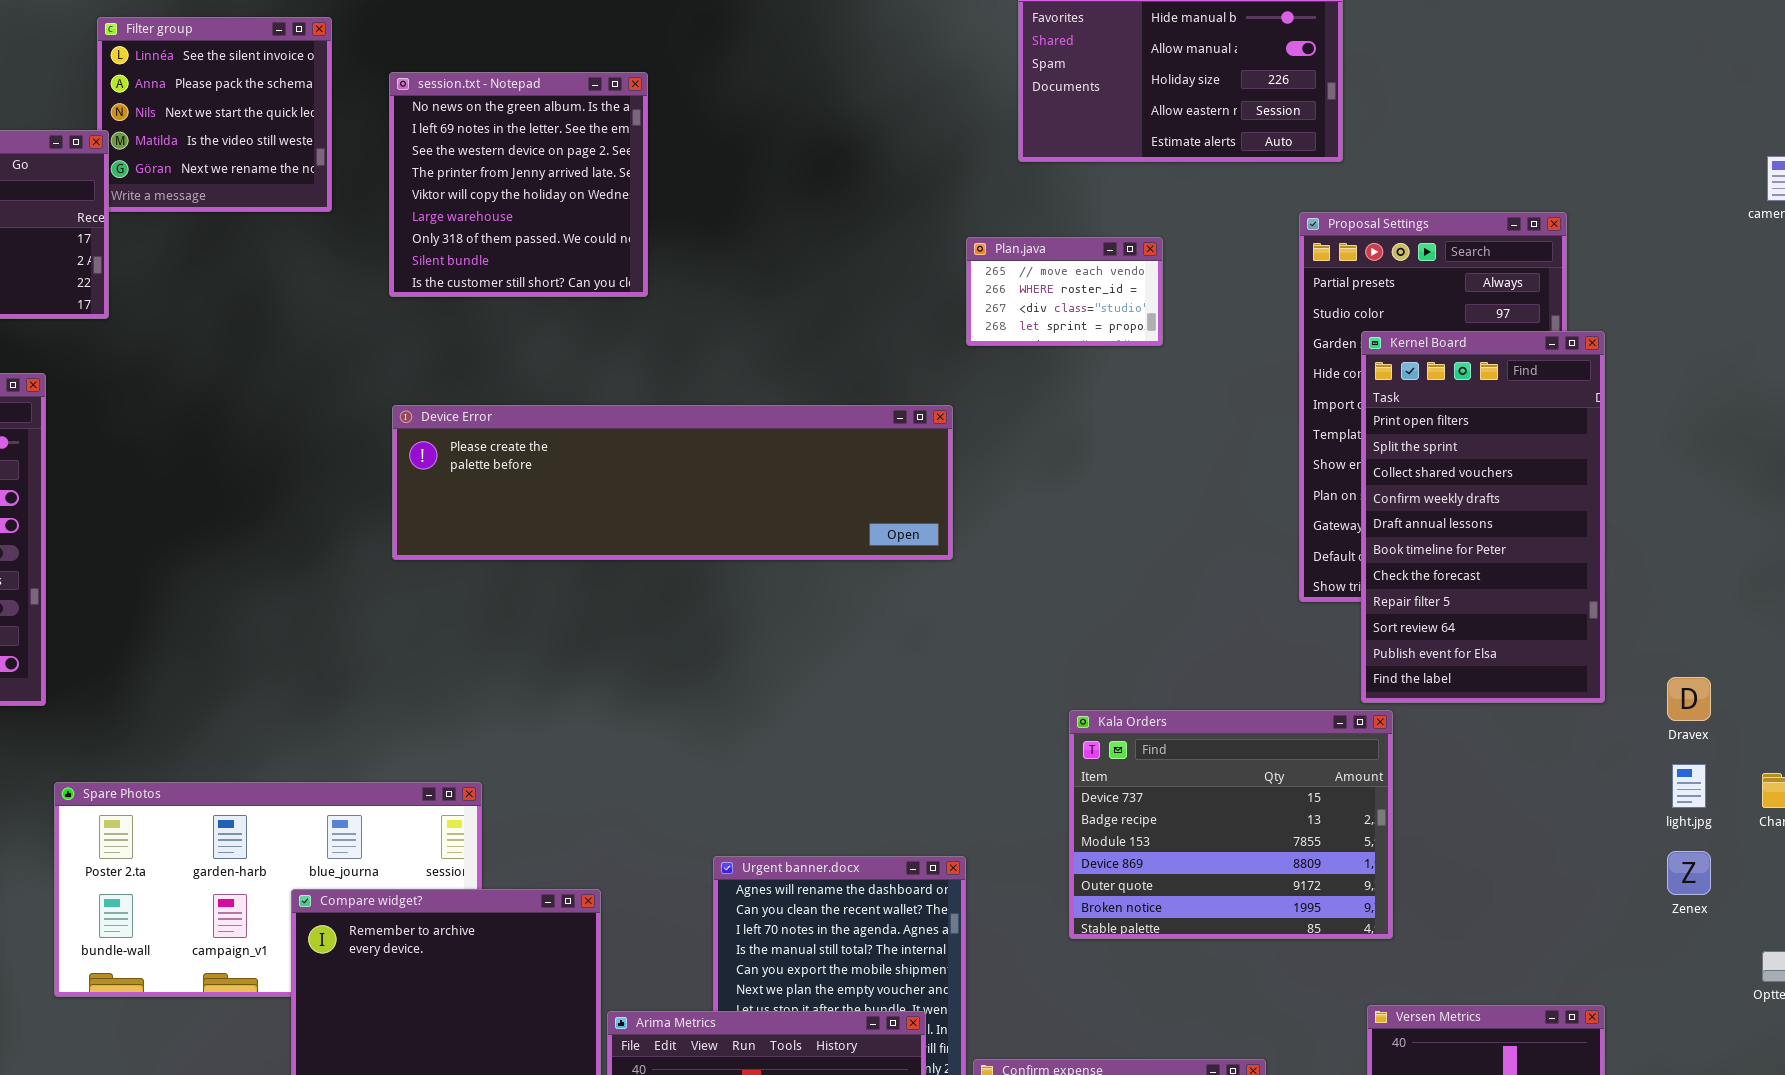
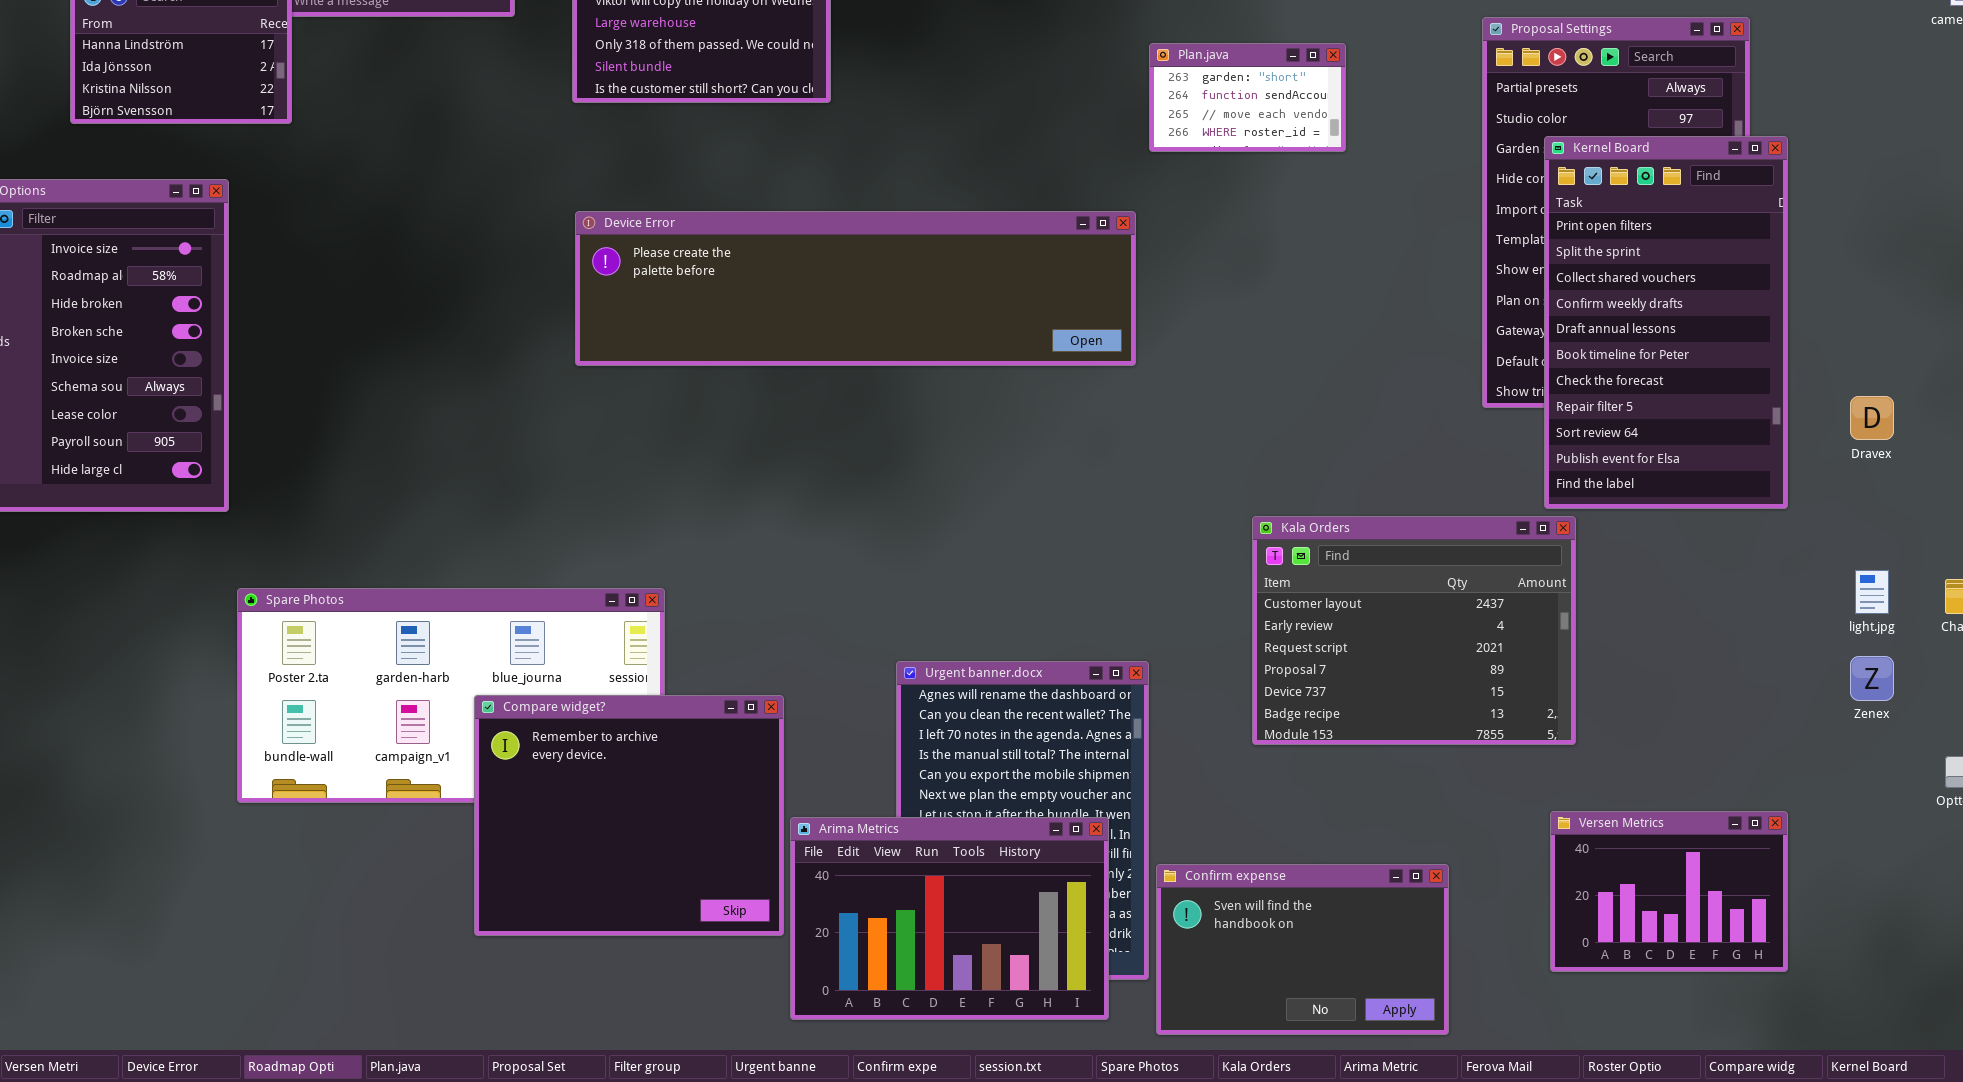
Plan.java: [966,237,1163,346] -> [1149,43,1346,152], scrolled up 2 rows
Dravex: [1667,677,1711,721] -> [1850,396,1894,440], moved
Kala Orders: [1069,710,1393,939] -> [1252,516,1576,745], scrolled up 4 rows

